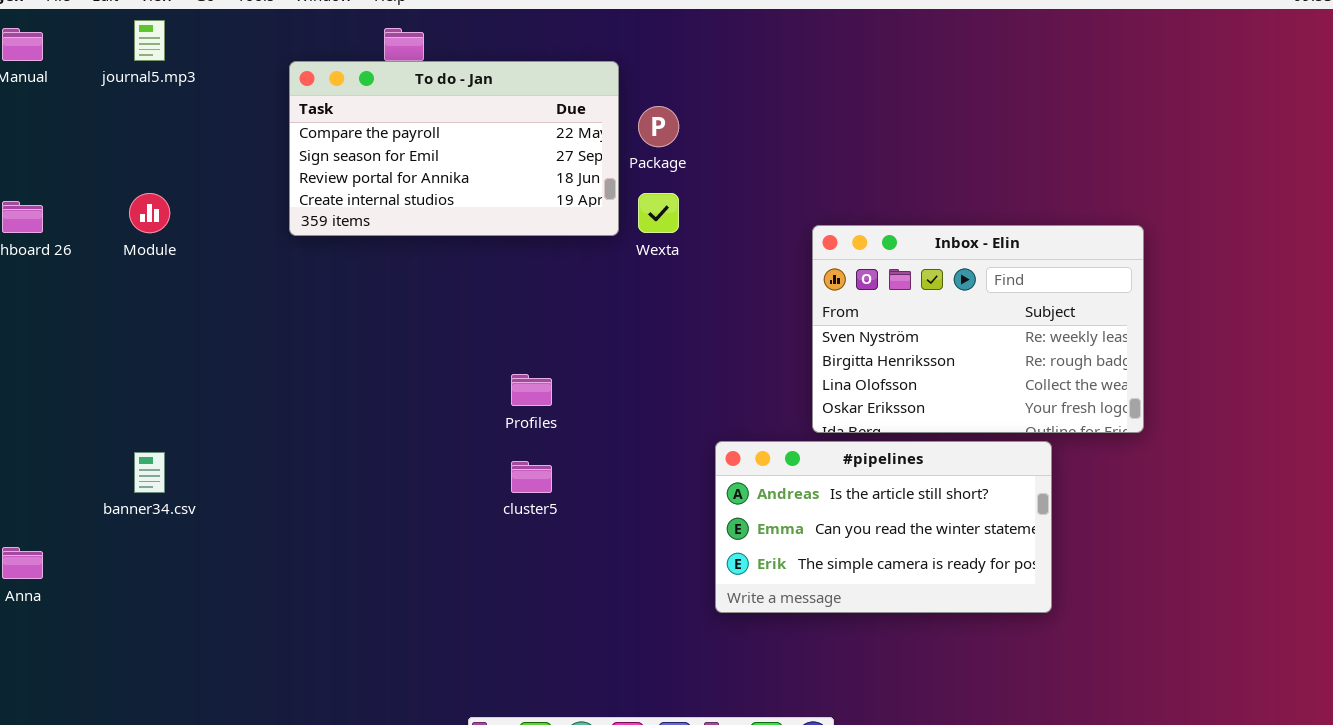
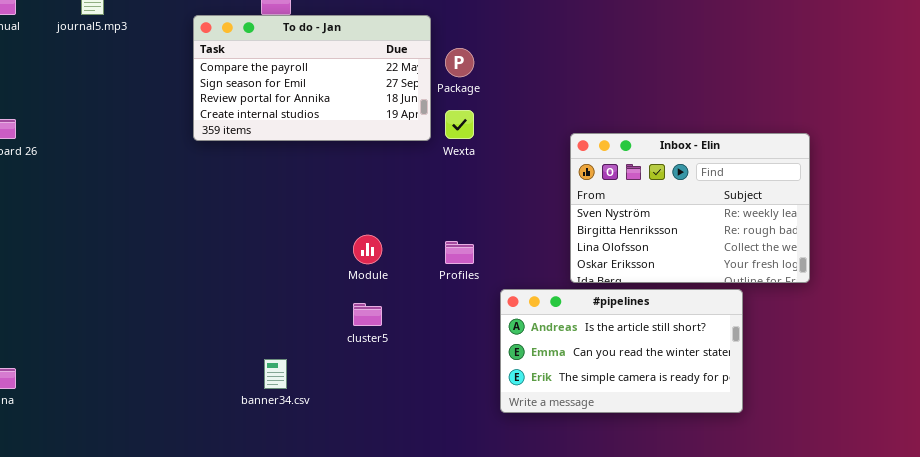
Module: [129,193,170,233] -> [353,235,382,264], moved
Profiles: [511,374,552,406] -> [445,241,474,264], moved
banner34.csv: [134,452,165,493] -> [264,359,287,389], moved

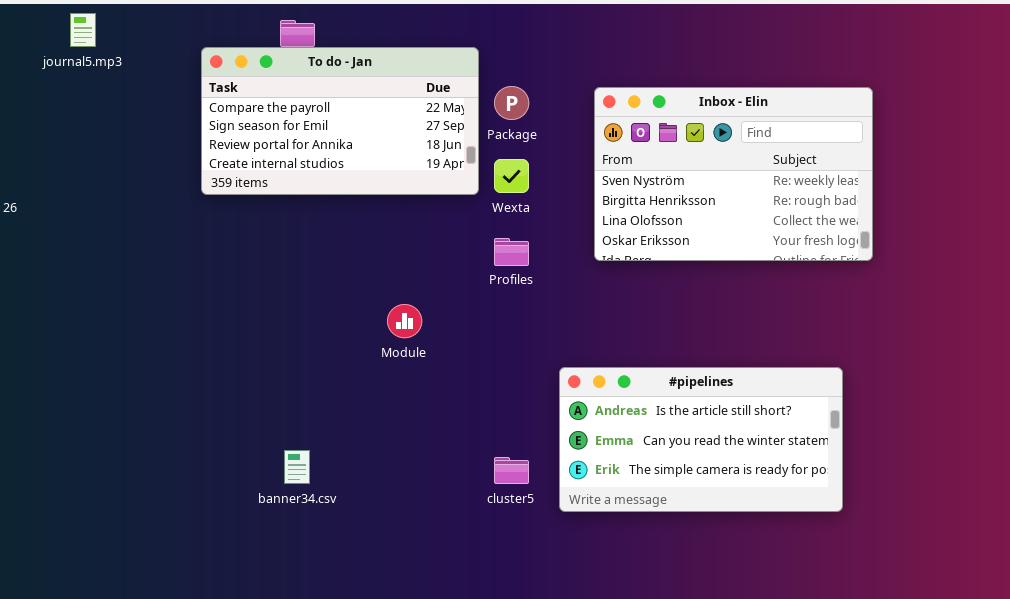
Inbox - Elin: [570,133,810,283] -> [594,87,873,261], moved
Profiles: [445,241,474,264] -> [494,238,529,266], moved
cluster5: [353,303,382,326] -> [494,457,529,484], moved

